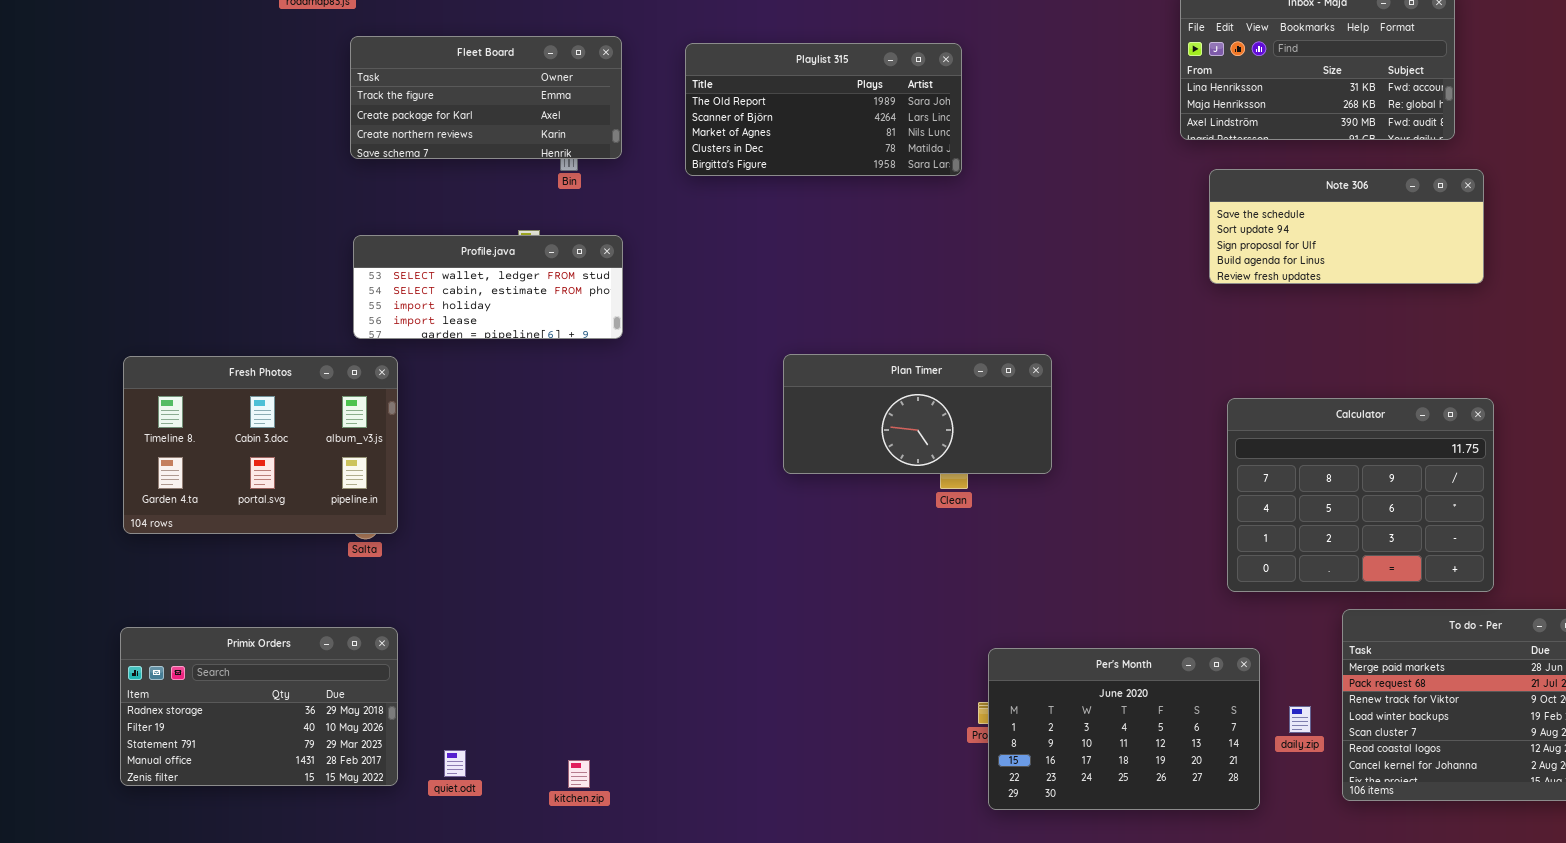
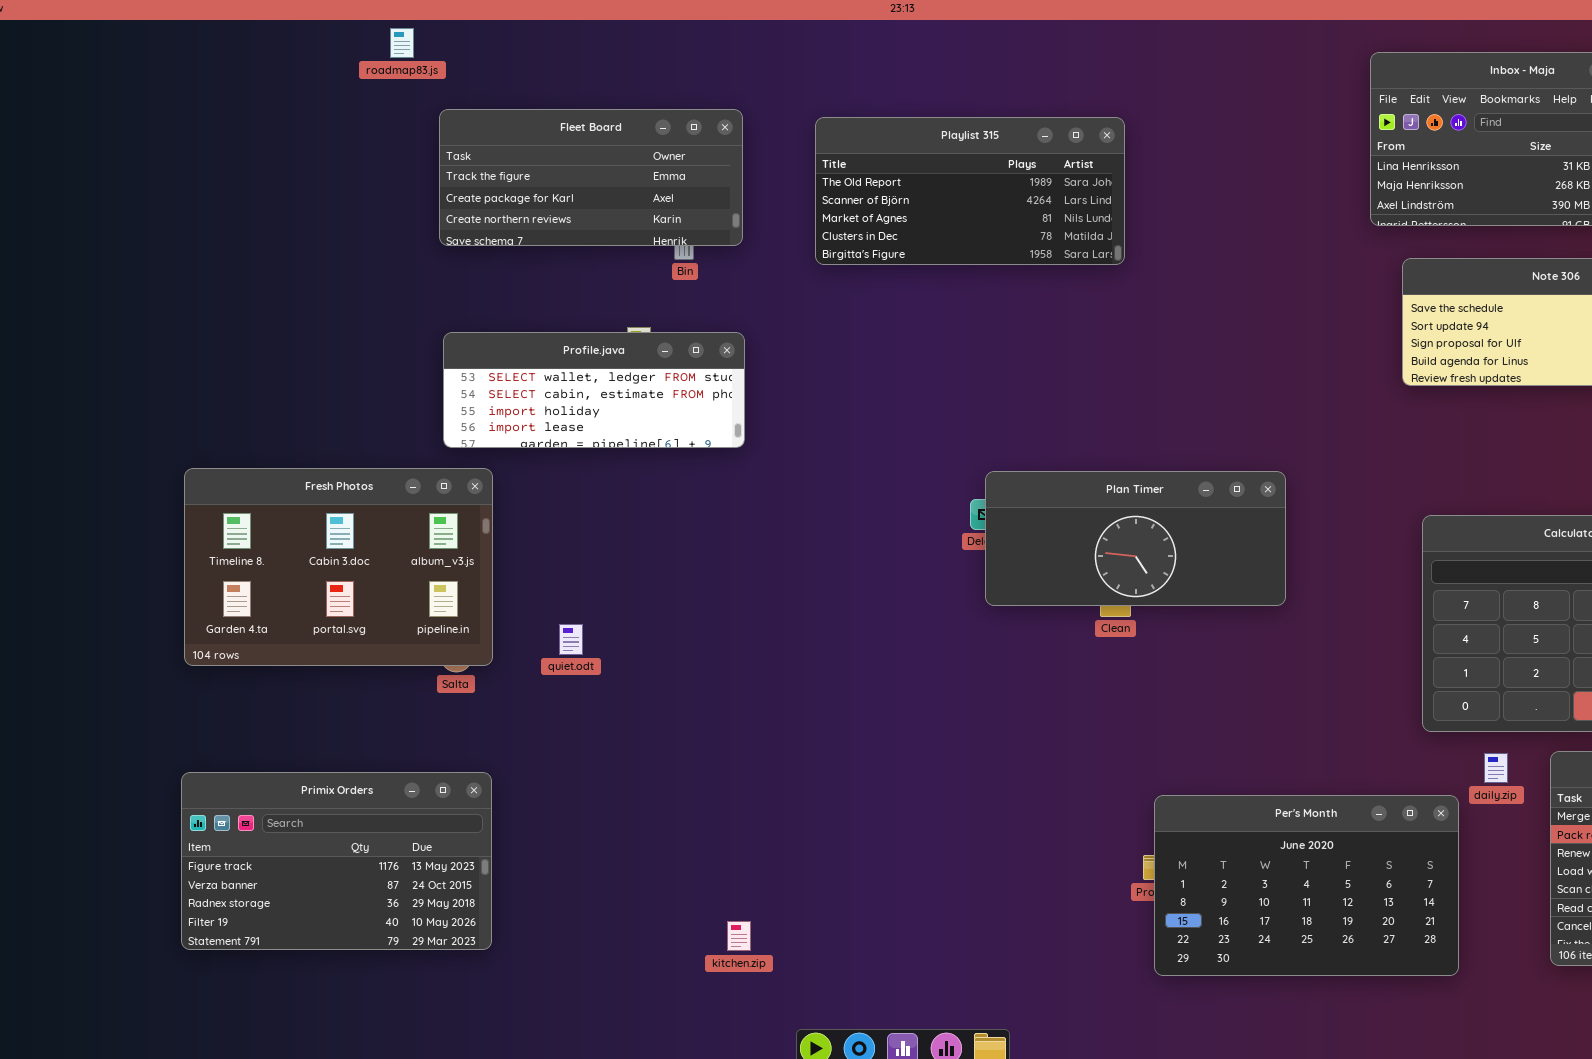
Plan Timer: [783,354,1052,474] -> [985,471,1286,606], moved
Primix Orders: [120,627,398,786] -> [181,772,492,950], scrolled up 2 rows
daily.zip: [1289,706,1311,733] -> [1484,753,1508,783], moved
quiet.odt: [444,750,466,777] -> [559,624,583,655], moved
kitchen.zip: [568,760,590,788] -> [727,921,751,951], moved

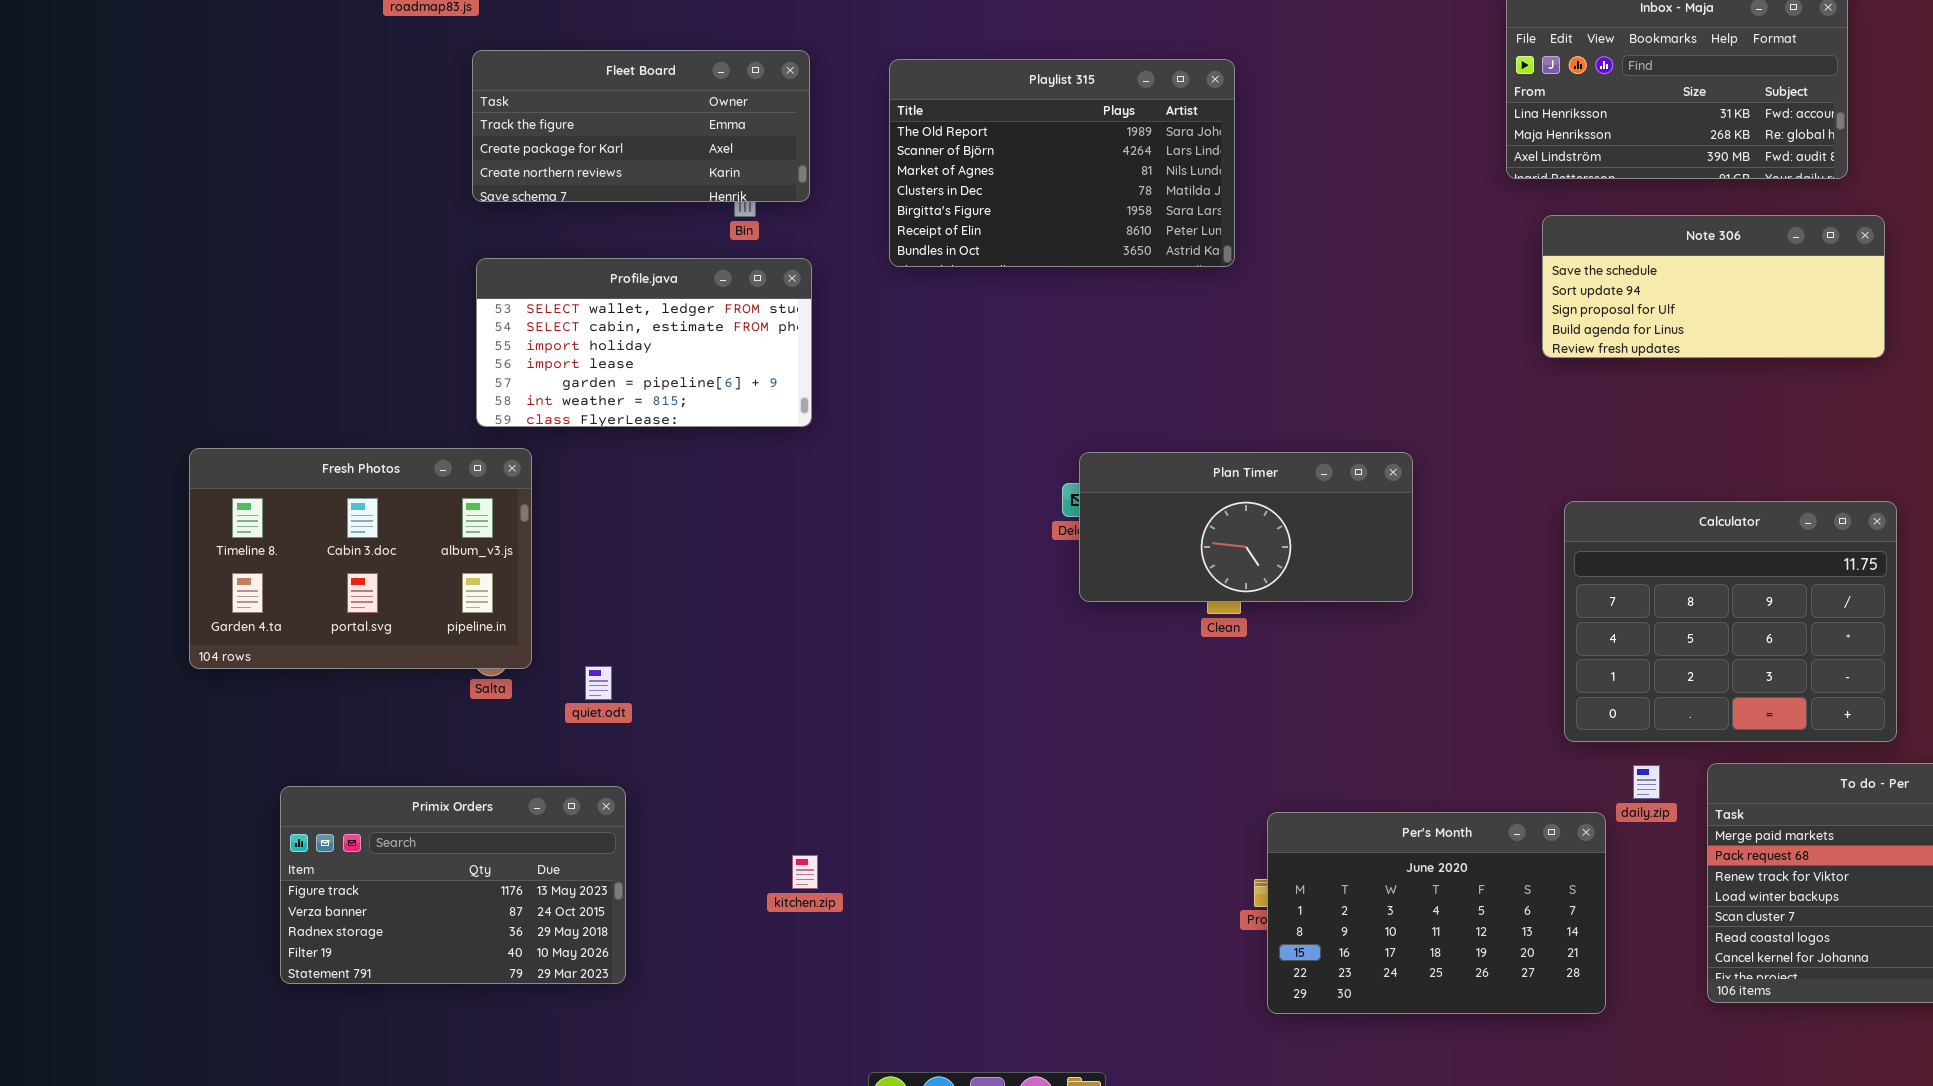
Playlist 315: [815,117,1125,265] -> [889,59,1235,267], resized
Profile.java: [443,332,745,448] -> [476,258,812,427], resized
quiet.odt: [559,624,583,655] -> [585,666,612,700], moved
Primix Orders: [181,772,492,950] -> [280,786,626,984], moved
kitchen.zip: [727,921,751,951] -> [792,855,818,889], moved

